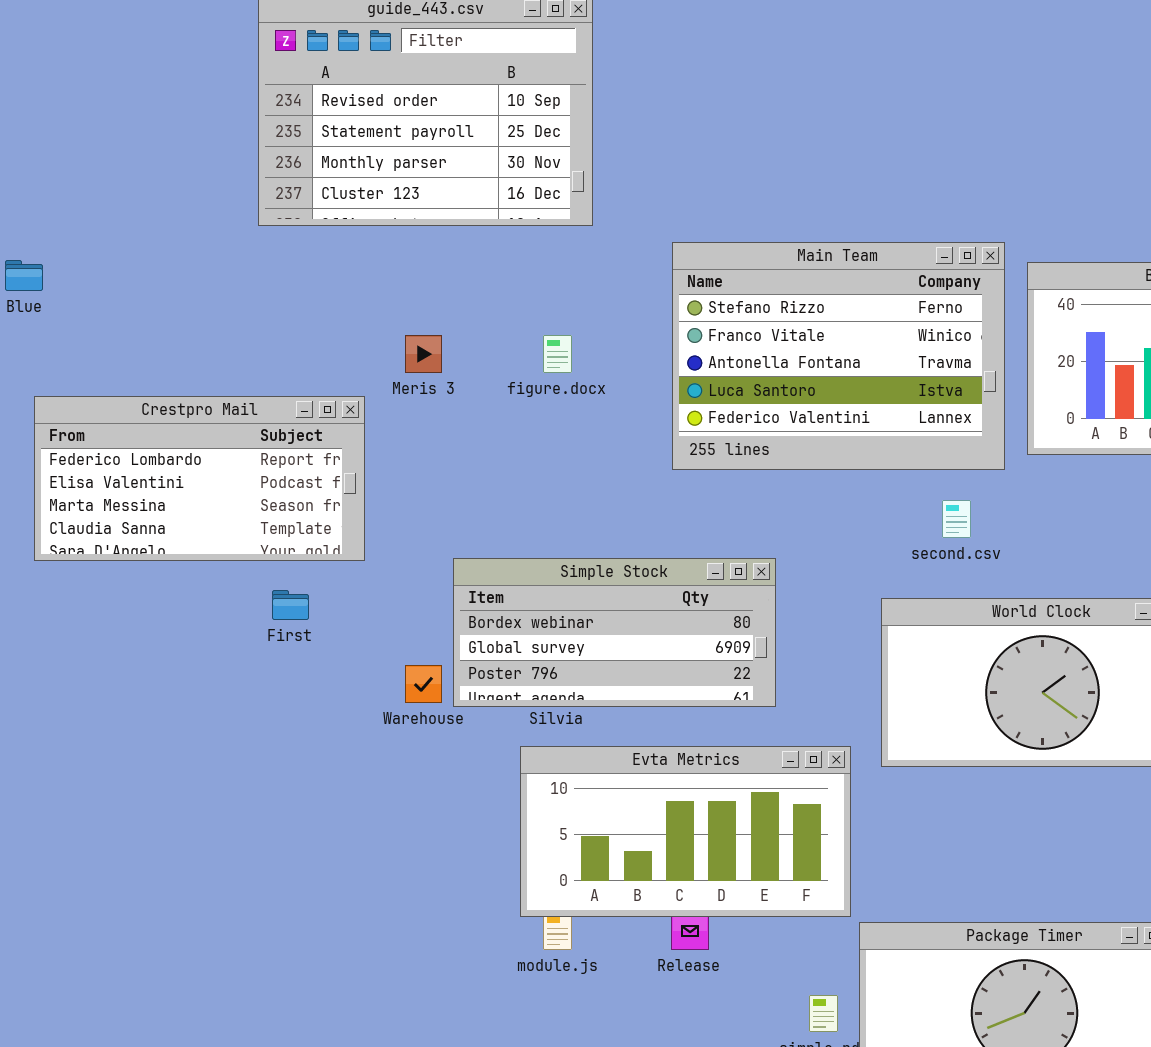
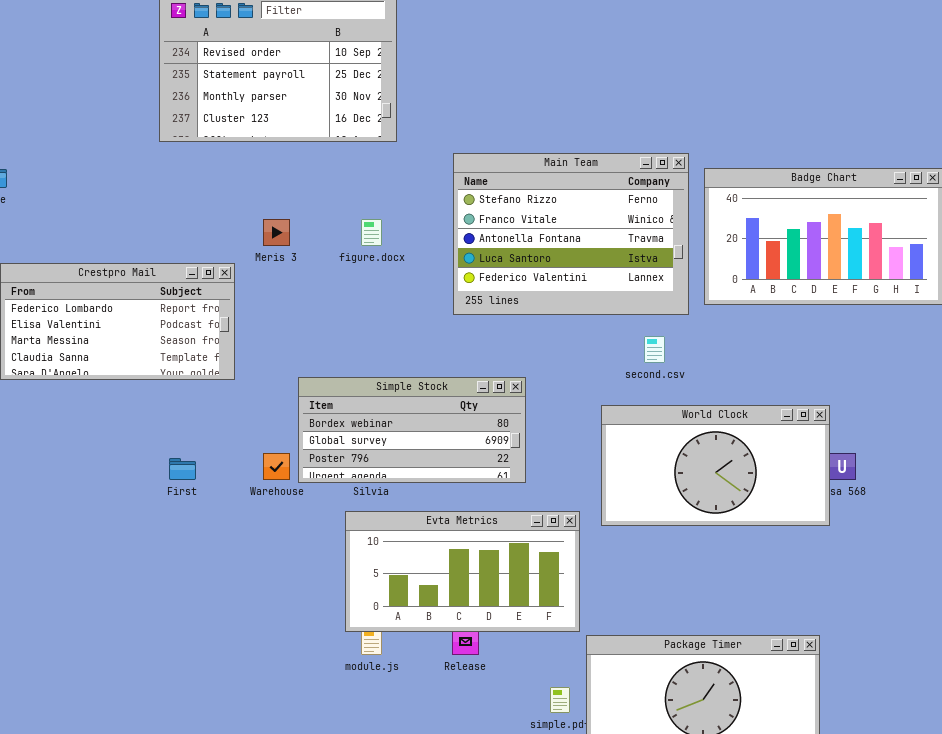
First: [272,590,309,620] -> [169,458,196,480], moved

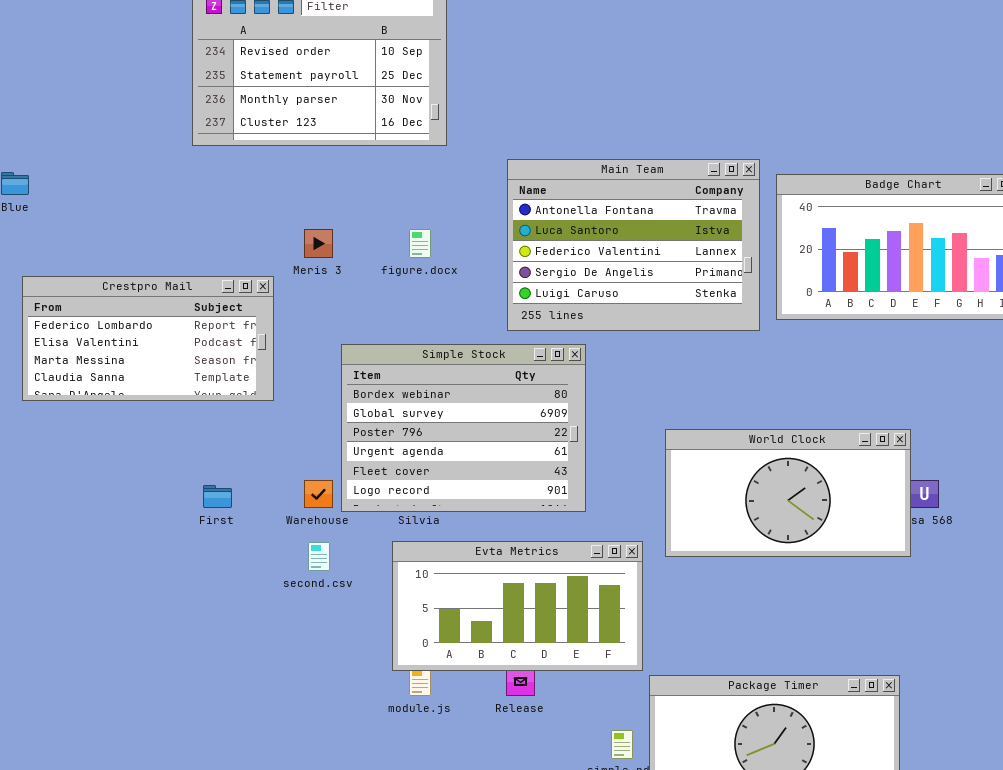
Main Team: [453,153,689,315] -> [507,159,760,331], scrolled down 2 rows
second.csv: [644,336,665,363] -> [308,542,330,571], moved
Simple Stock: [298,377,526,483] -> [341,344,586,512], resized

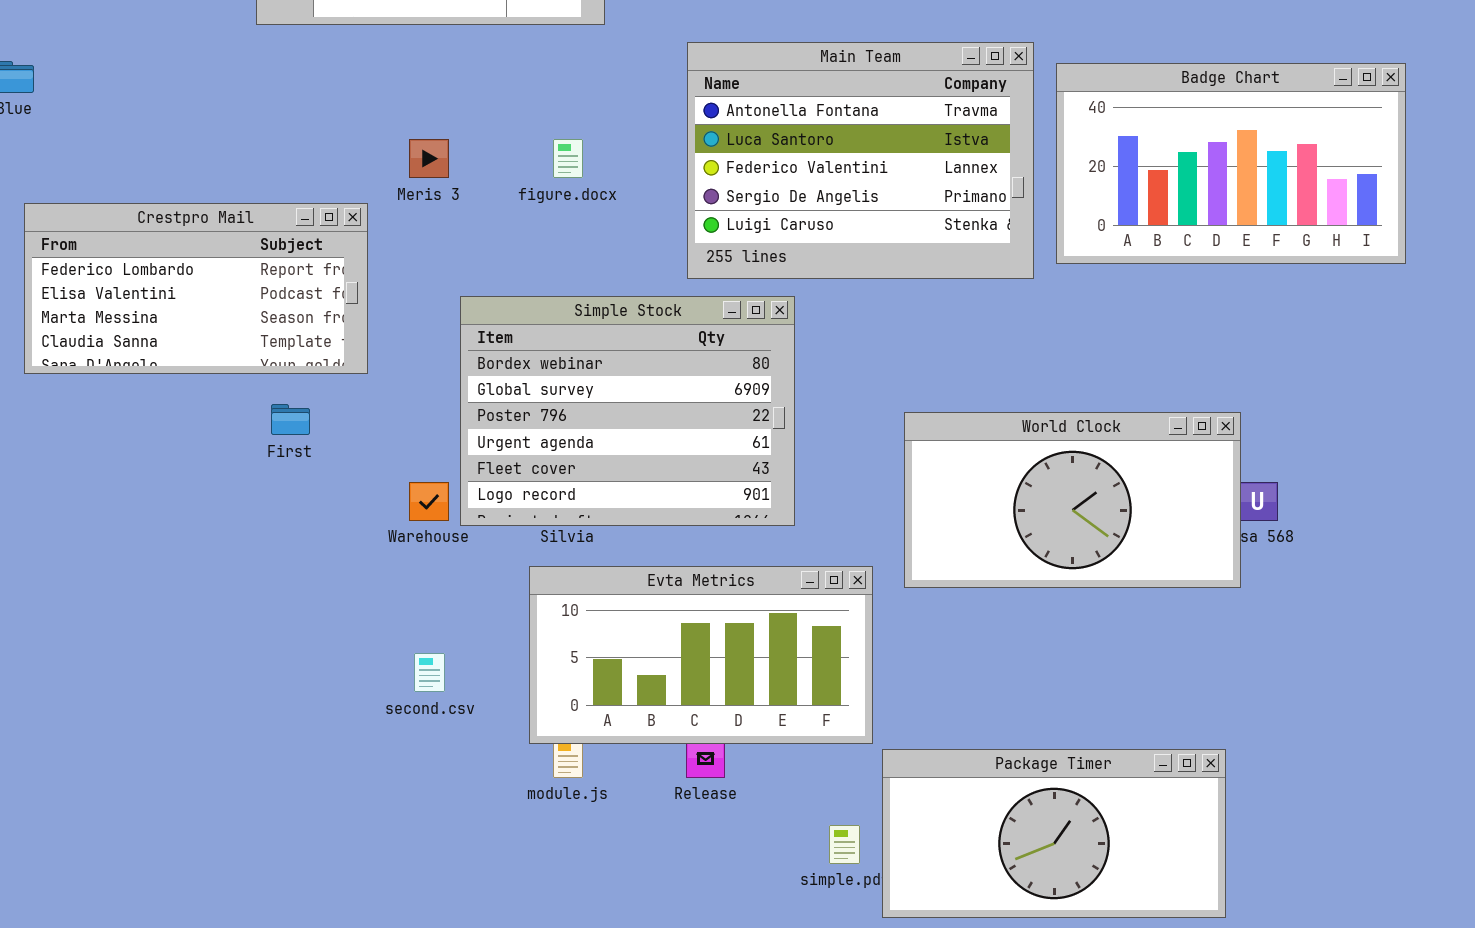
First: [203,485,232,508] -> [271,404,310,435], moved
second.csv: [308,542,330,571] -> [414,653,445,692], moved

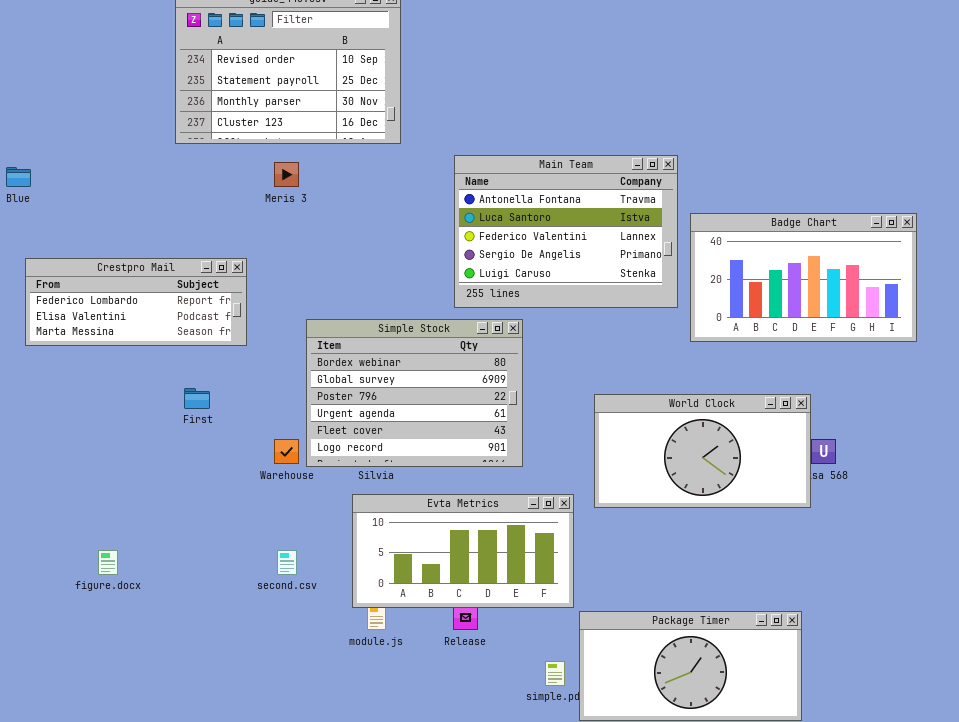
Badge Chart: [1056,63,1406,264] -> [690,213,917,342], moved
Meris 3: [409,139,449,178] -> [274,162,299,187], moved
figure.docx: [553,139,583,178] -> [98,550,118,575], moved
Crestpro Mail: [24,203,368,374] -> [25,258,247,346], resized

